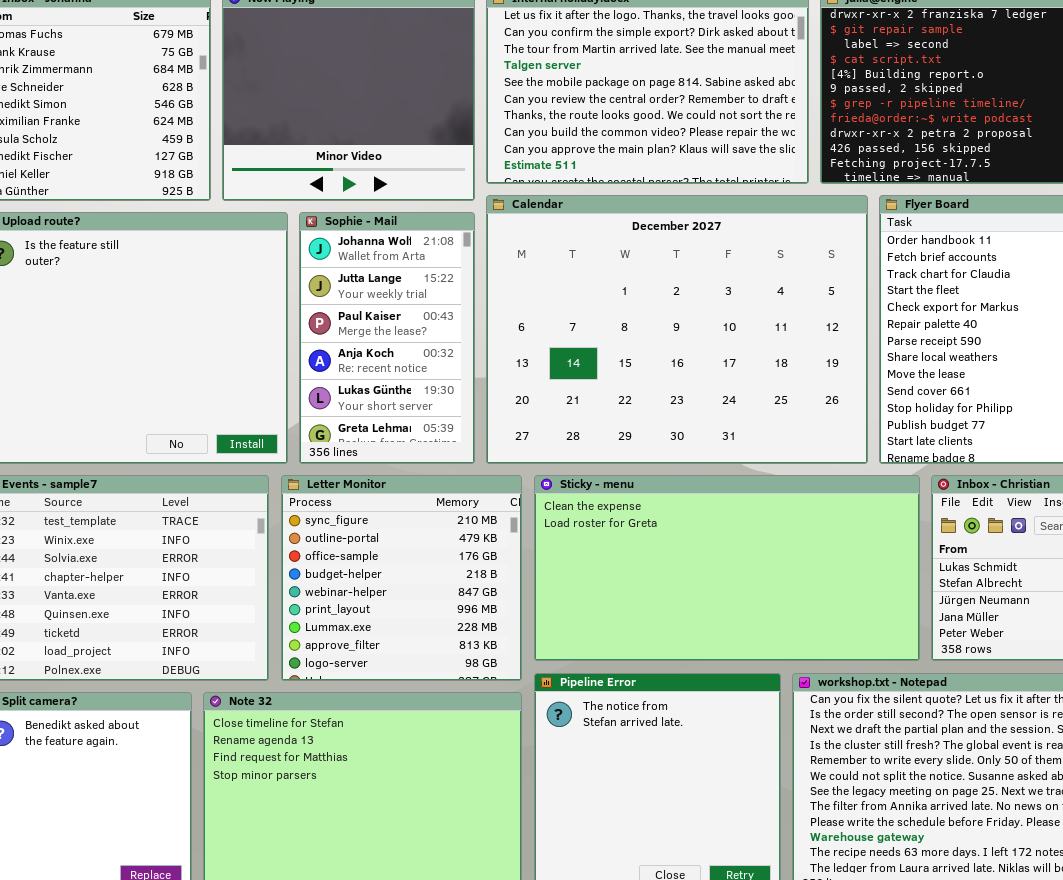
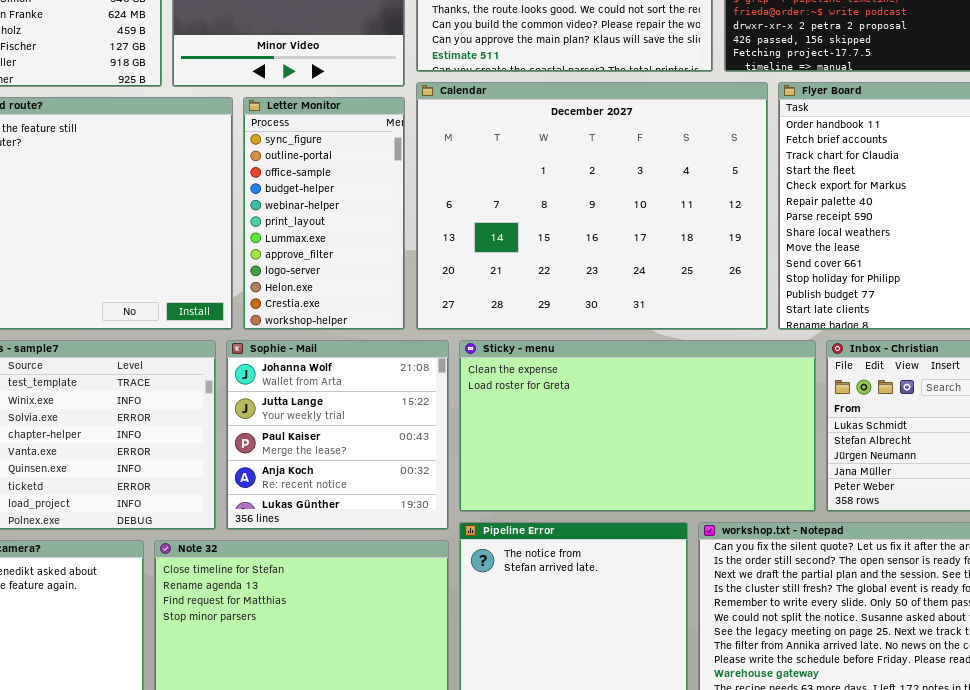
Sophie - Mail: [299,212,475,464] -> [226,340,449,530], moved, resized
Letter Monitor: [281,475,522,681] -> [243,97,405,330], moved, resized

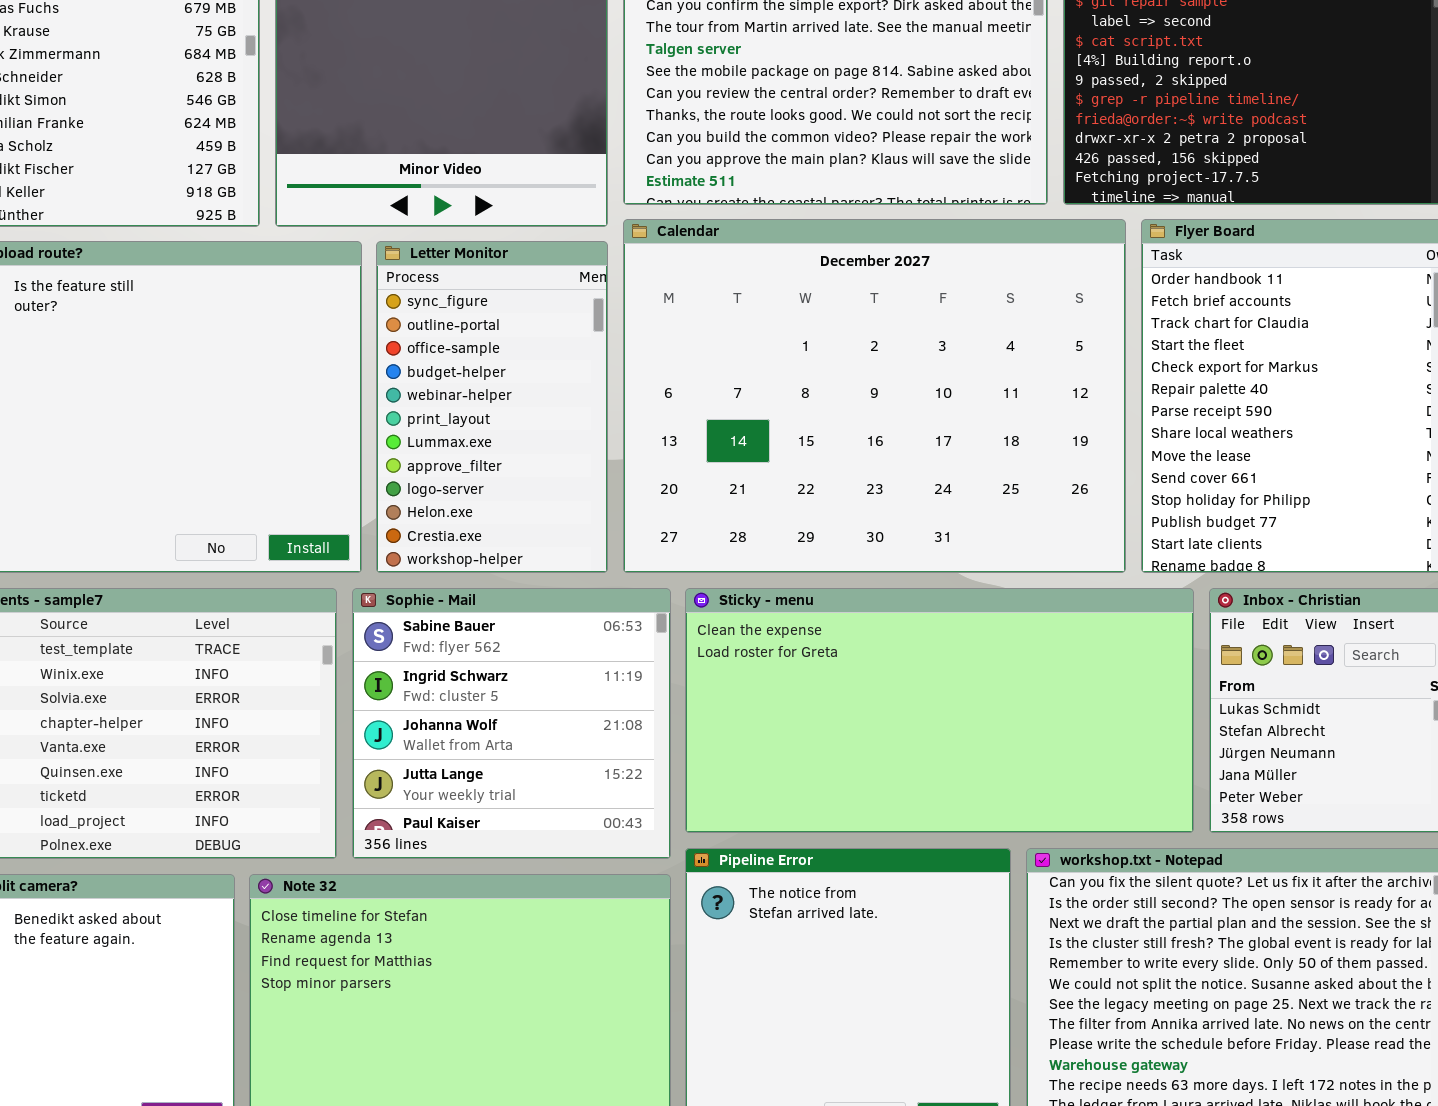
Sophie - Mail: [226,340,449,530] -> [352,588,671,859], scrolled up 2 rows

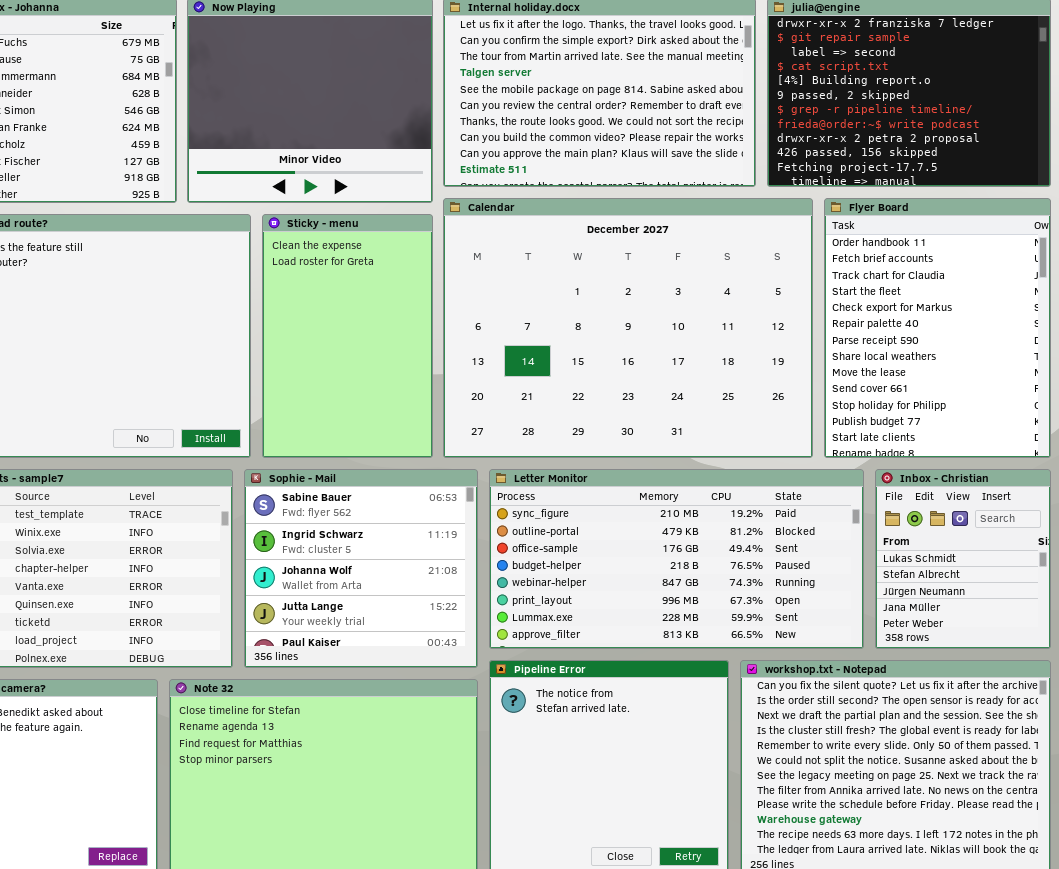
Letter Monitor: [376,241,608,573] -> [489,469,864,649], moved, resized
Sticky - menu: [685,588,1194,833] -> [262,214,433,458], moved, resized

